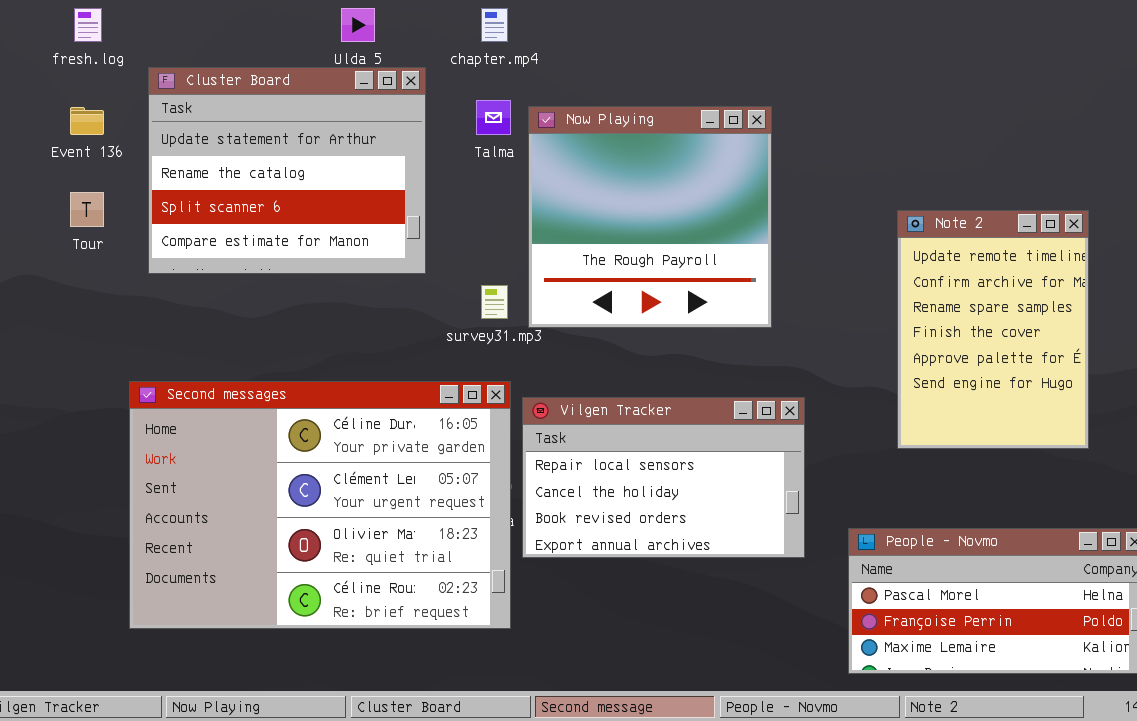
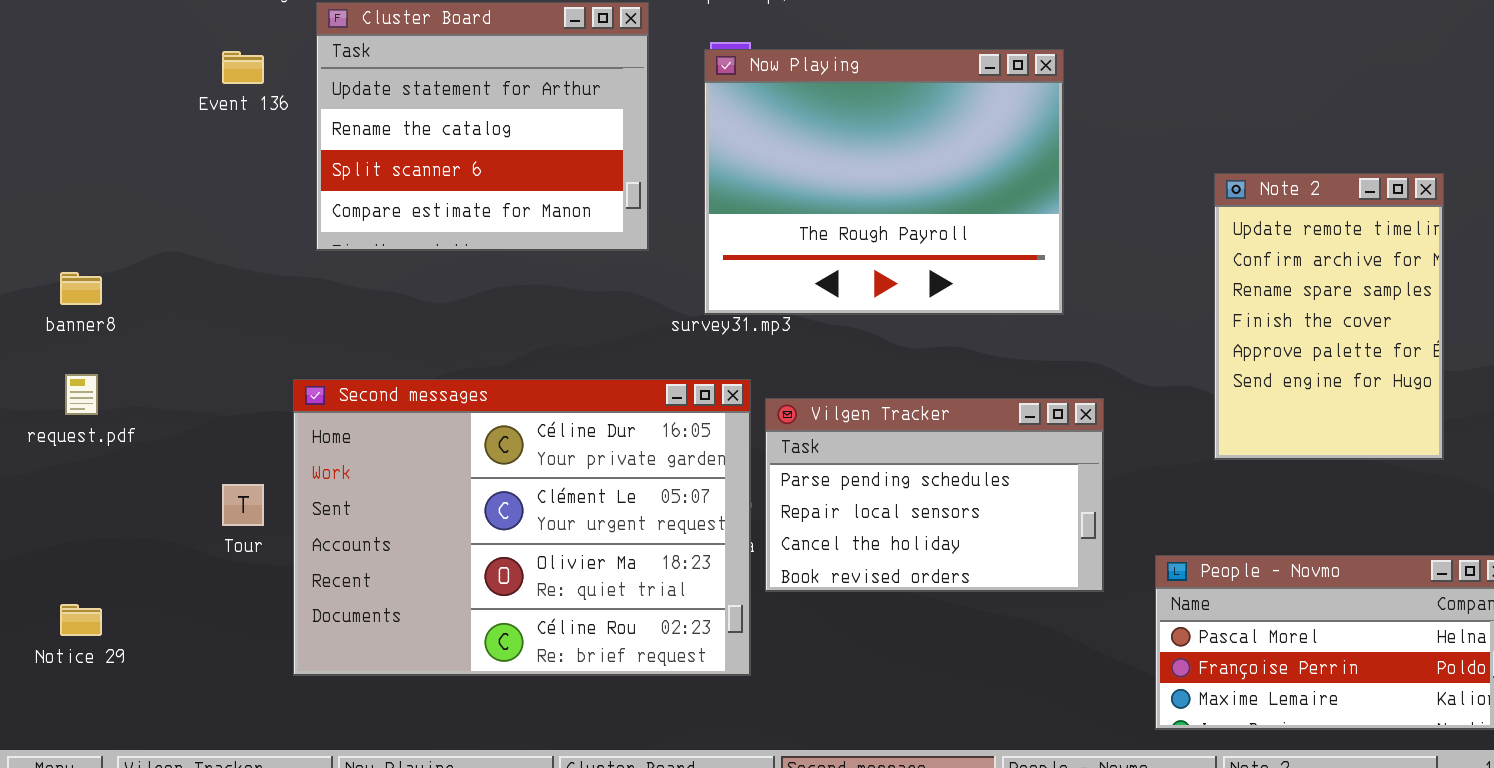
Now Playing: [528,106,772,328] -> [704,49,1064,315], resized
Tour: [70,192,104,227] -> [222,484,264,526], moved
Vilgen Tracker: [522,397,805,558] -> [765,398,1104,592], scrolled up 1 row

